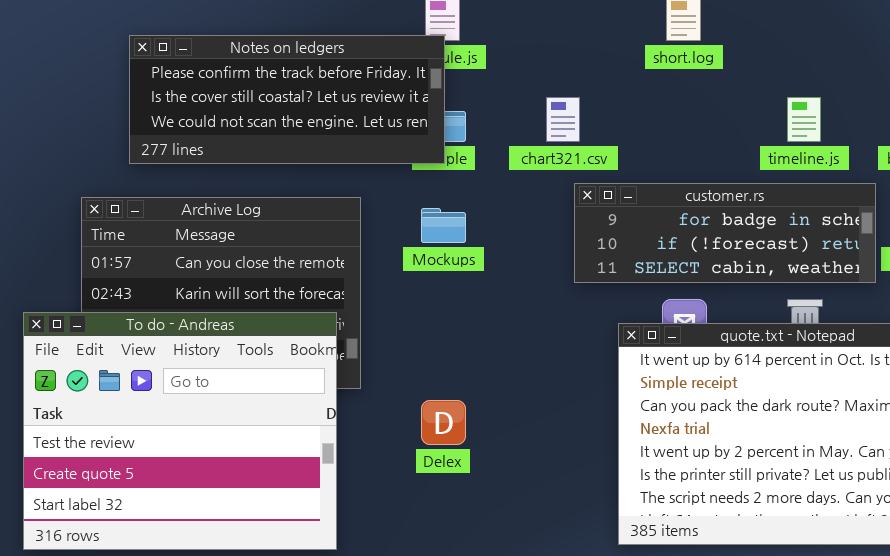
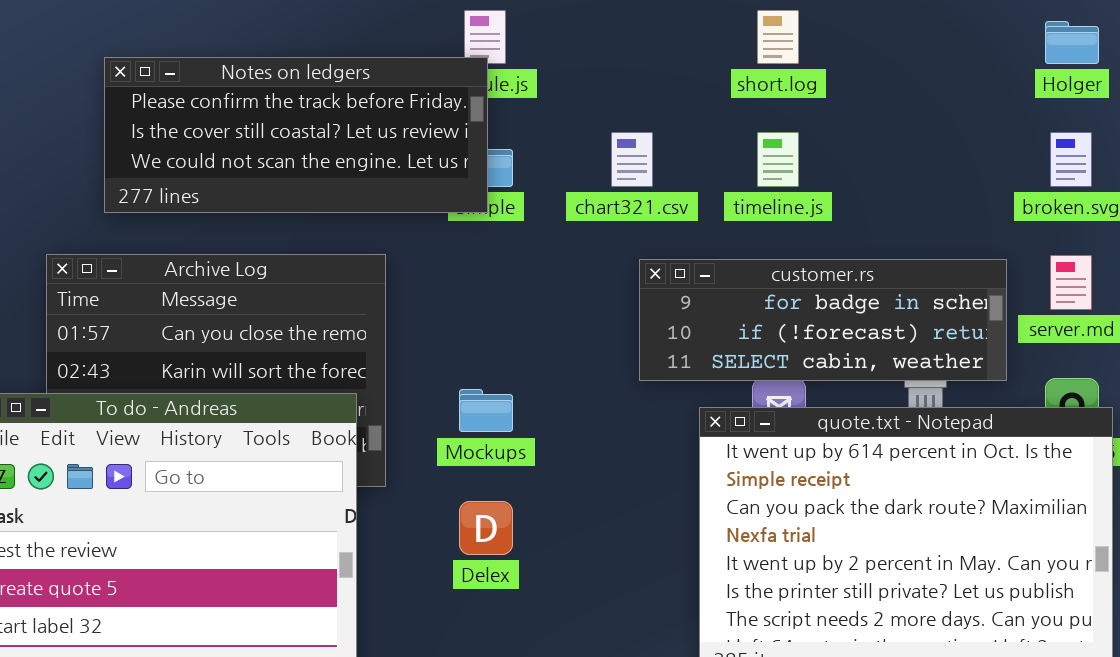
timeline.js: [787,97,821,142] -> [757,132,799,187], moved
customer.rs: [574,183,876,283] -> [639,259,1007,381], moved
Mockups: [421,208,466,243] -> [459,389,513,432], moved

